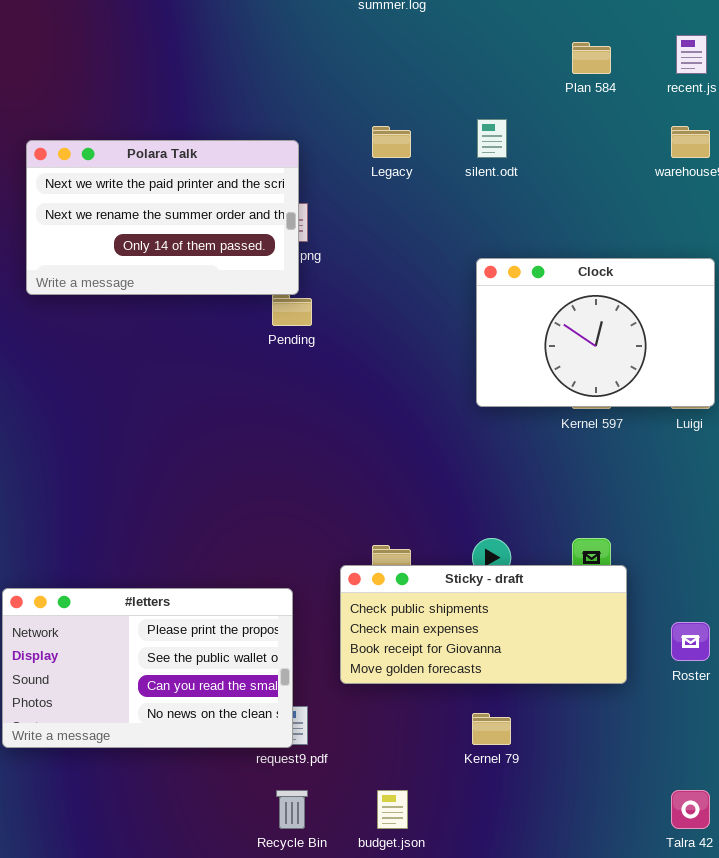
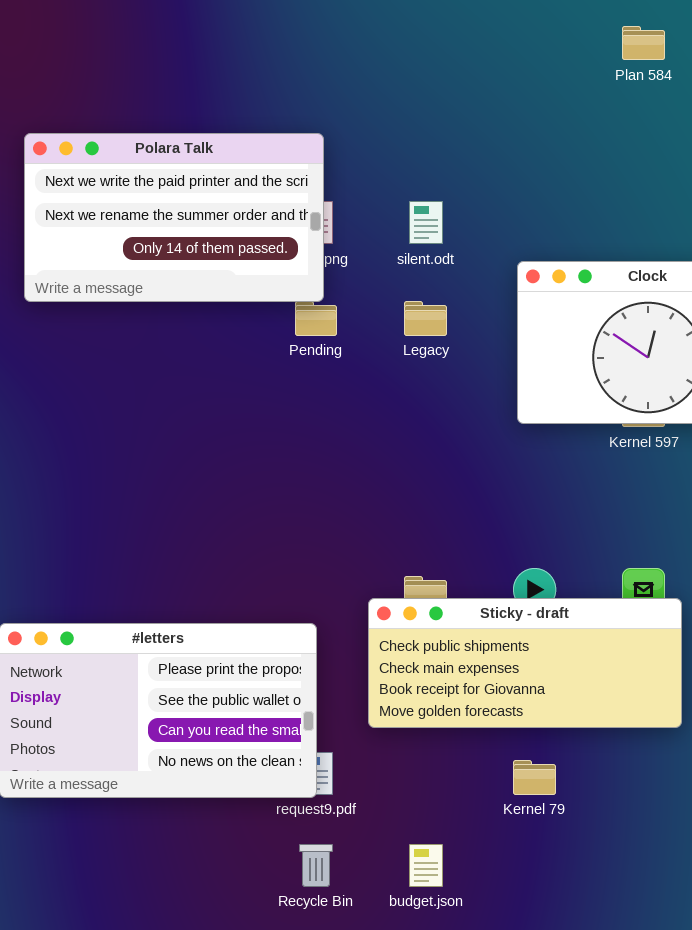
silent.odt: [477,119,507,158] -> [409,201,443,244], moved
Legacy: [372,126,411,158] -> [404,301,447,336], moved

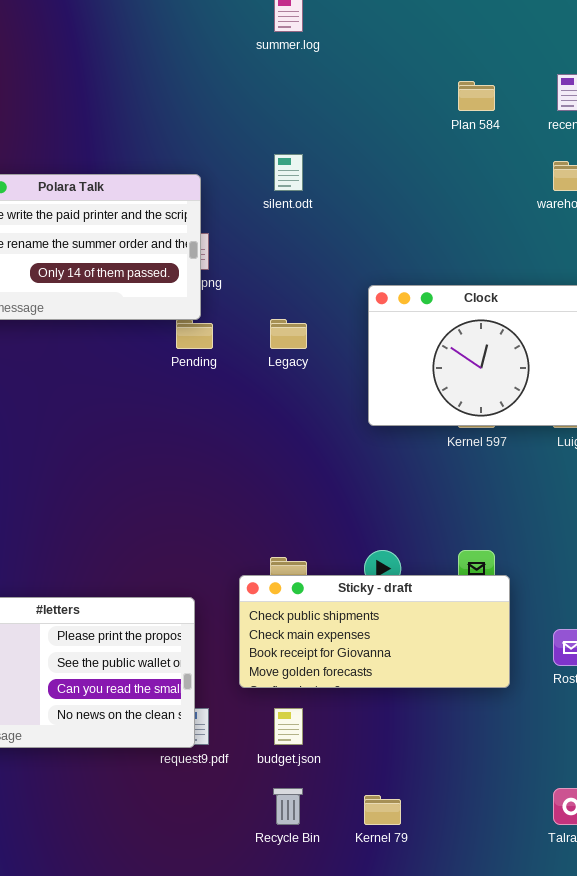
silent.odt: [409,201,443,244] -> [274,154,303,191], moved
Kernel 79: [513,760,556,795] -> [364,795,401,825], moved
Recycle Bin: [299,844,333,887] -> [273,788,303,825], moved
budget.json: [409,844,443,887] -> [274,708,303,745], moved

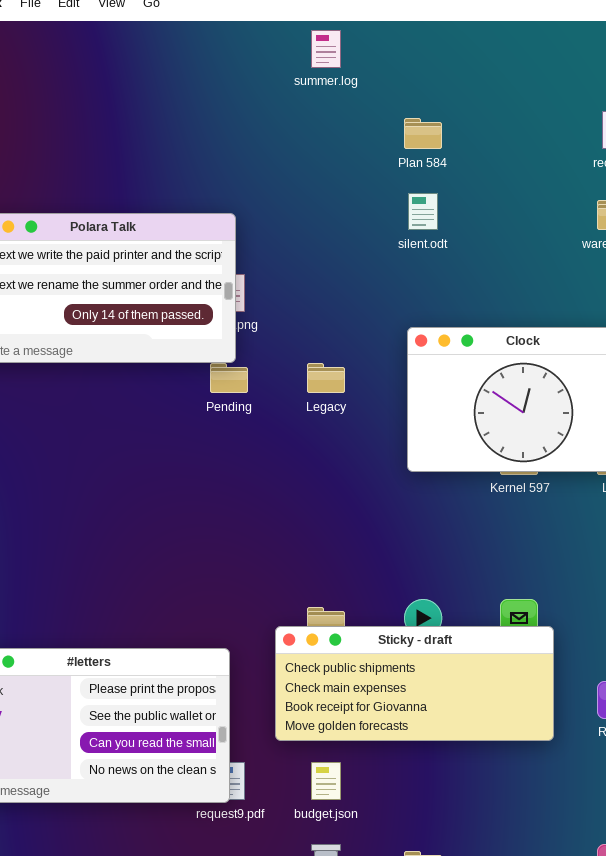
Plan 584: [458,81,495,111] -> [404,118,442,149], moved
silent.odt: [274,154,303,191] -> [408,193,438,230], moved

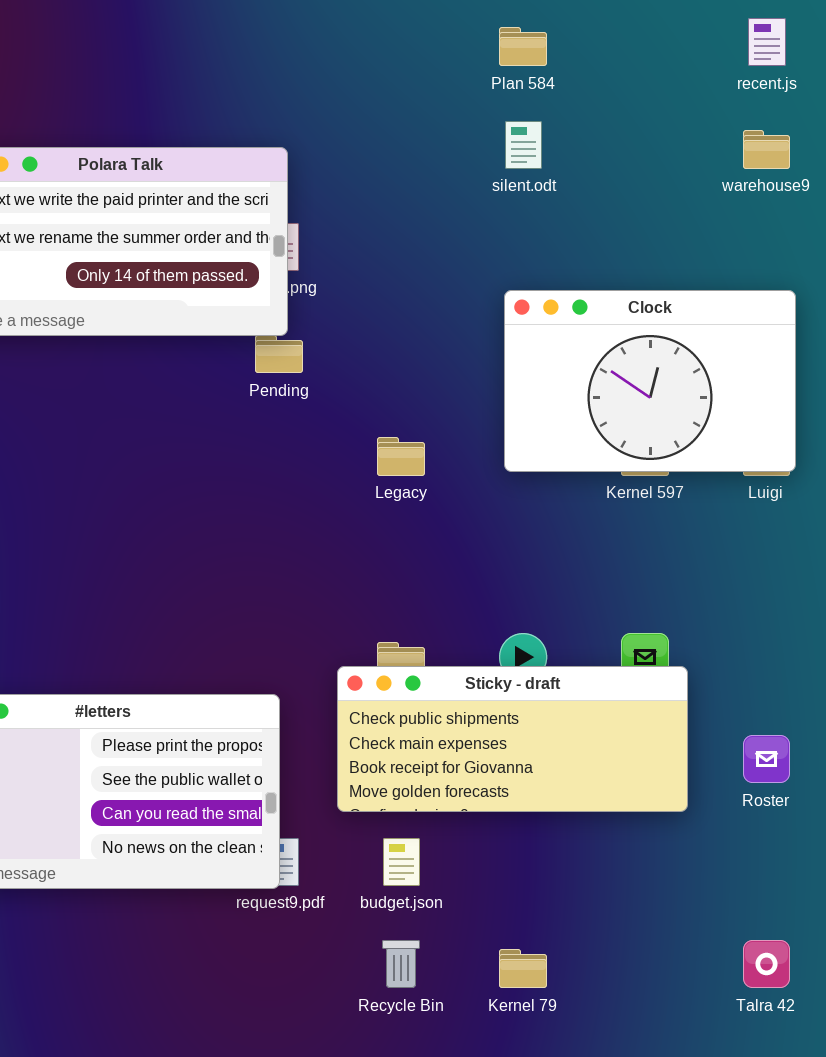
Legacy: [307,363,345,393] -> [377,437,425,476], moved

